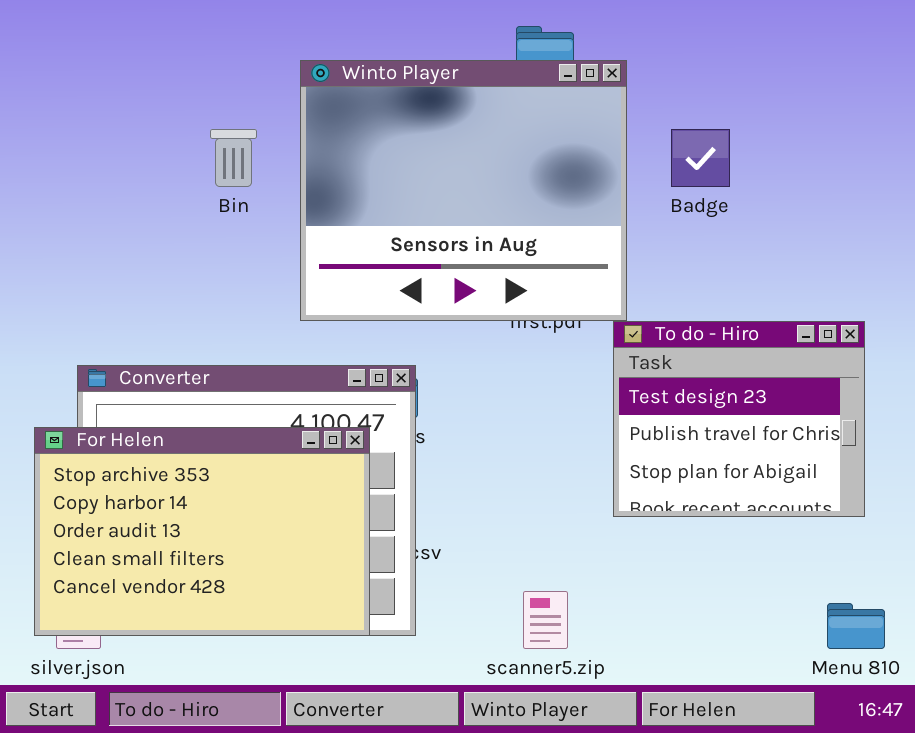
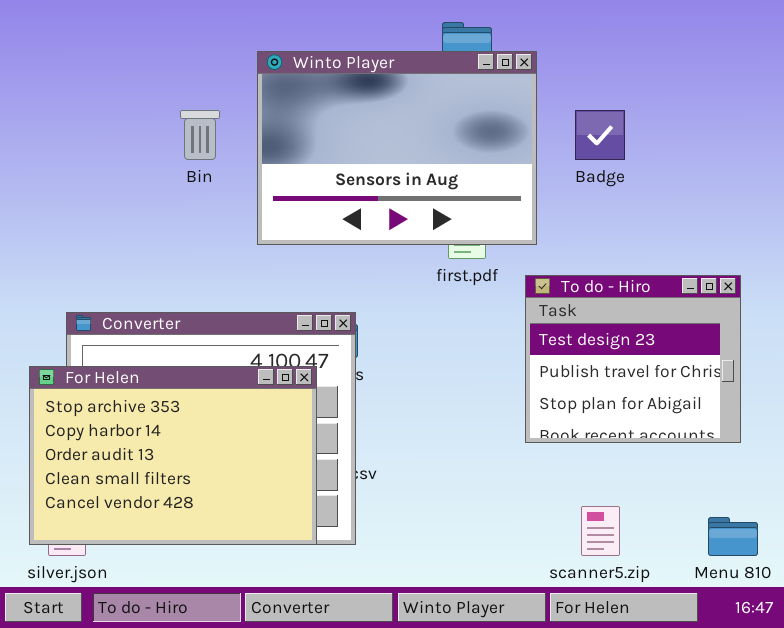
Winto Player: [300,60,627,321] -> [257,51,537,245], resized
scanner5.zip: [523,591,568,649] -> [581,506,620,556], moved

